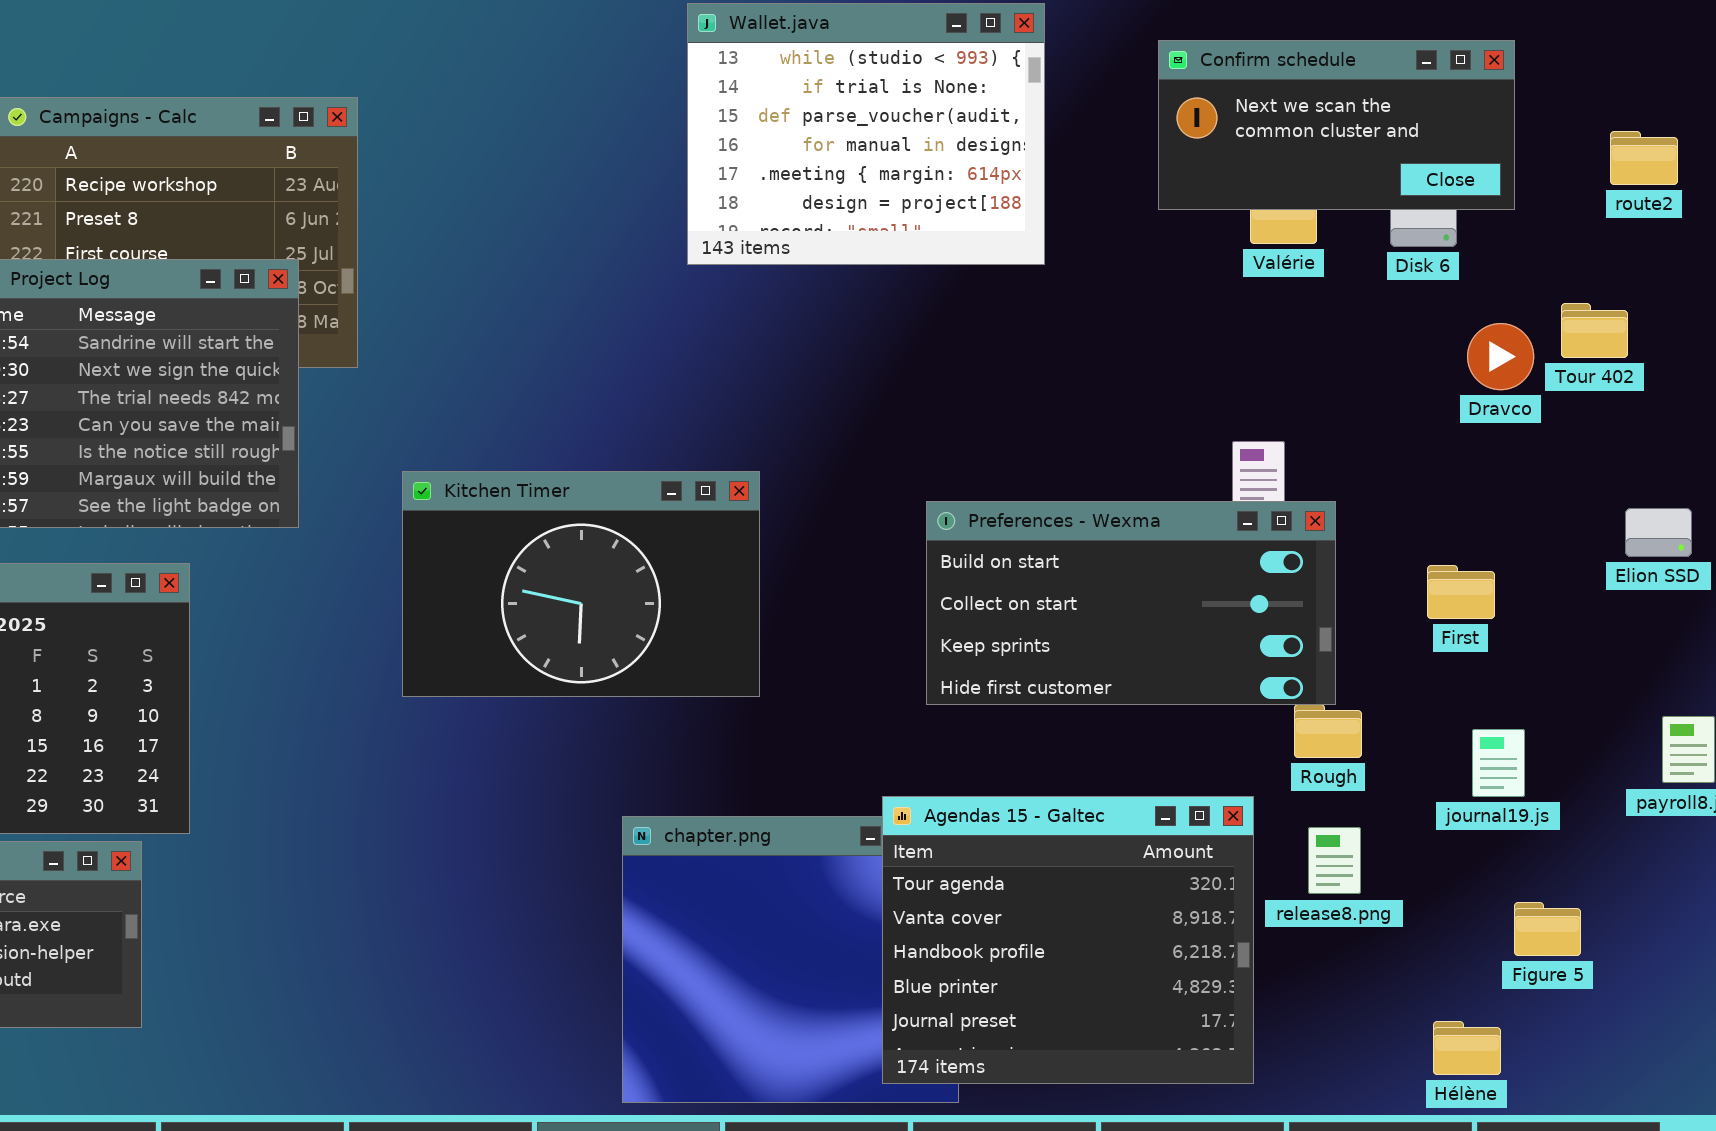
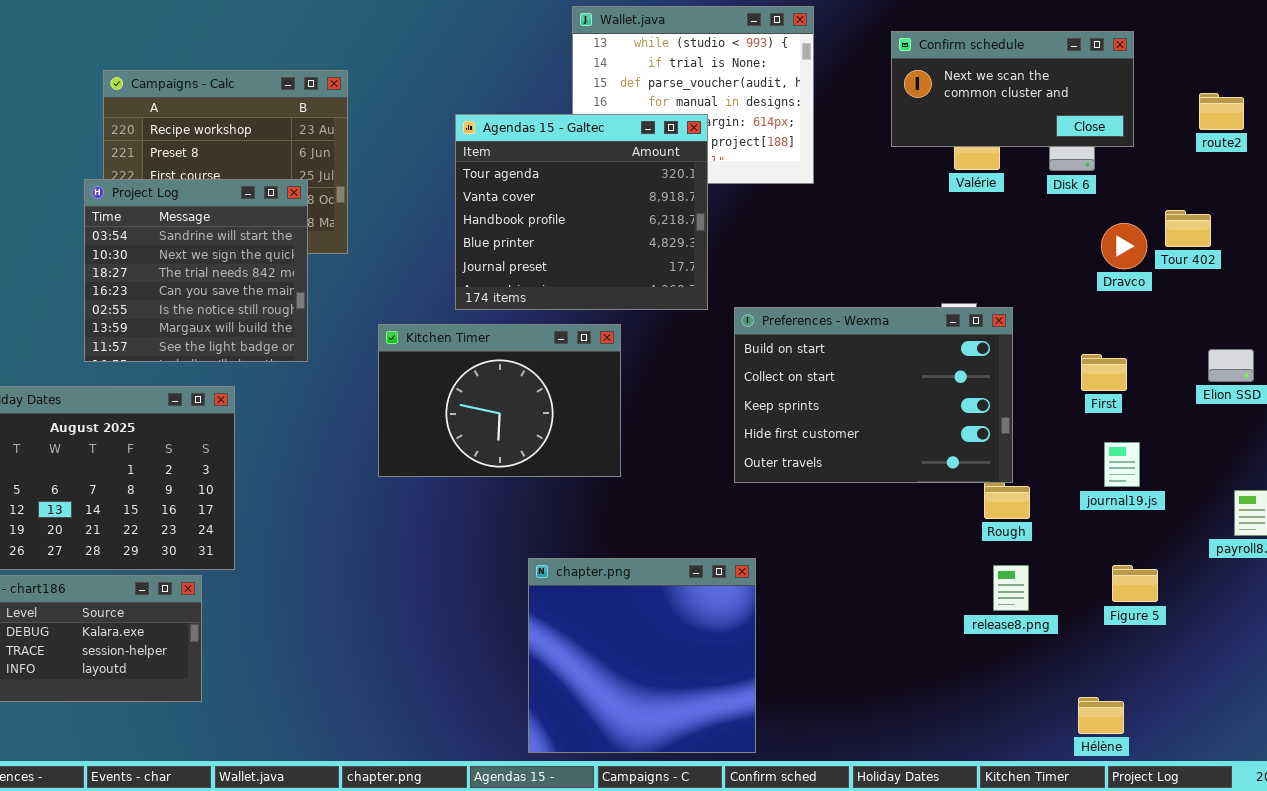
Preferences - Wexma: [926,501,1336,705] -> [734,307,1013,483], resized
First: [1427,565,1495,619] -> [1081,354,1127,391], moved
journal19.js: [1472,729,1525,797] -> [1104,442,1140,487], moved
Agendas 15 - Galtec: [882,796,1254,1084] -> [455,114,708,310], moved
Figure 5: [1514,902,1581,956] -> [1112,565,1158,602], moved

